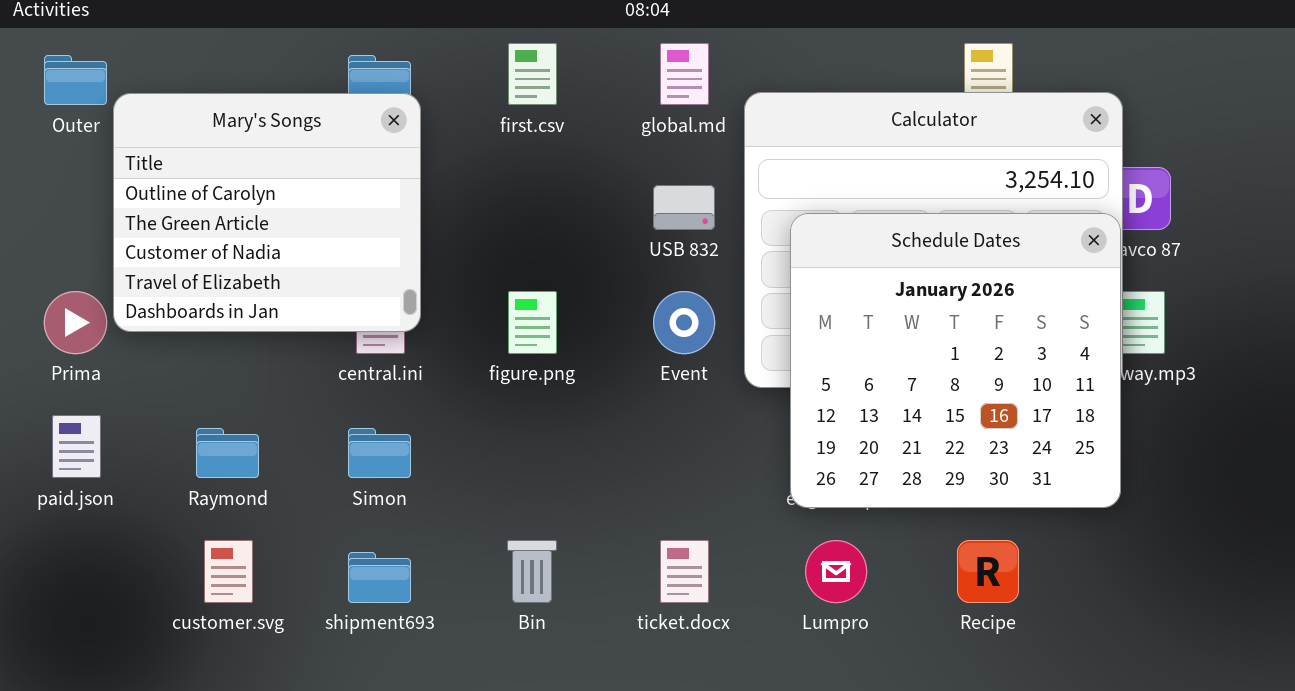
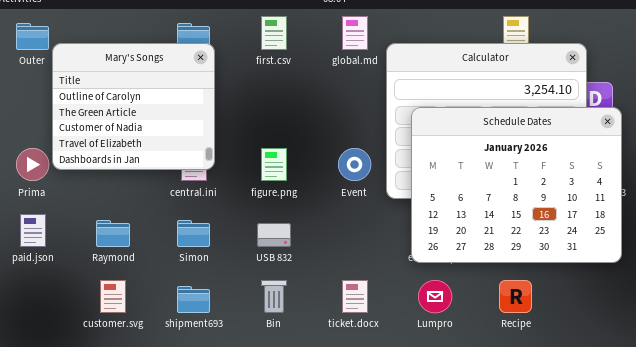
USB 832: [653,185,715,230] -> [257,223,291,247], moved
Schedule Dates: [790,213,1121,508] -> [411,107,622,263], resized

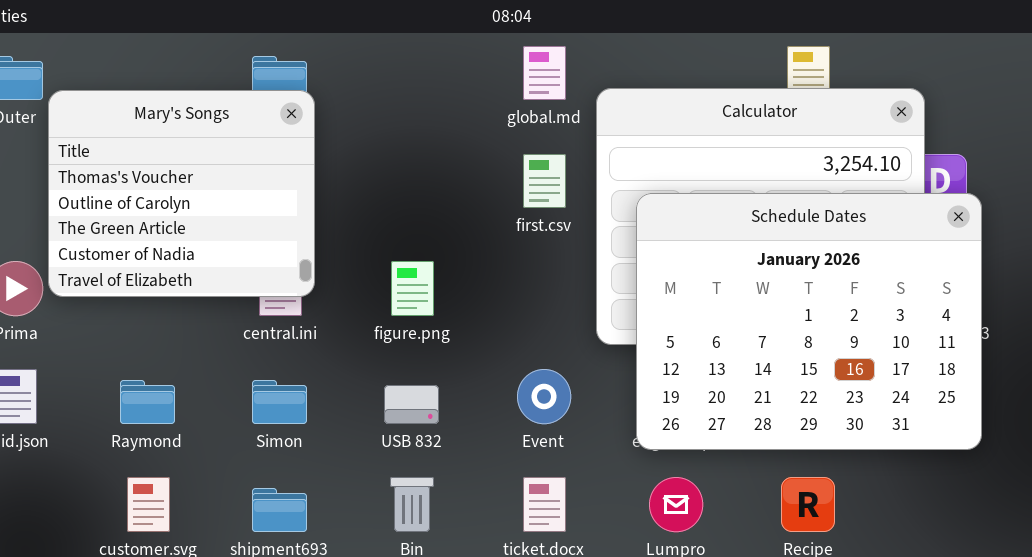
first.csv: [261,16,287,50] -> [523,154,566,208], moved
Mary's Songs: [52,43,215,170] -> [48,90,315,297], scrolled up 1 row
Event: [338,148,371,181] -> [517,369,571,424], moved

